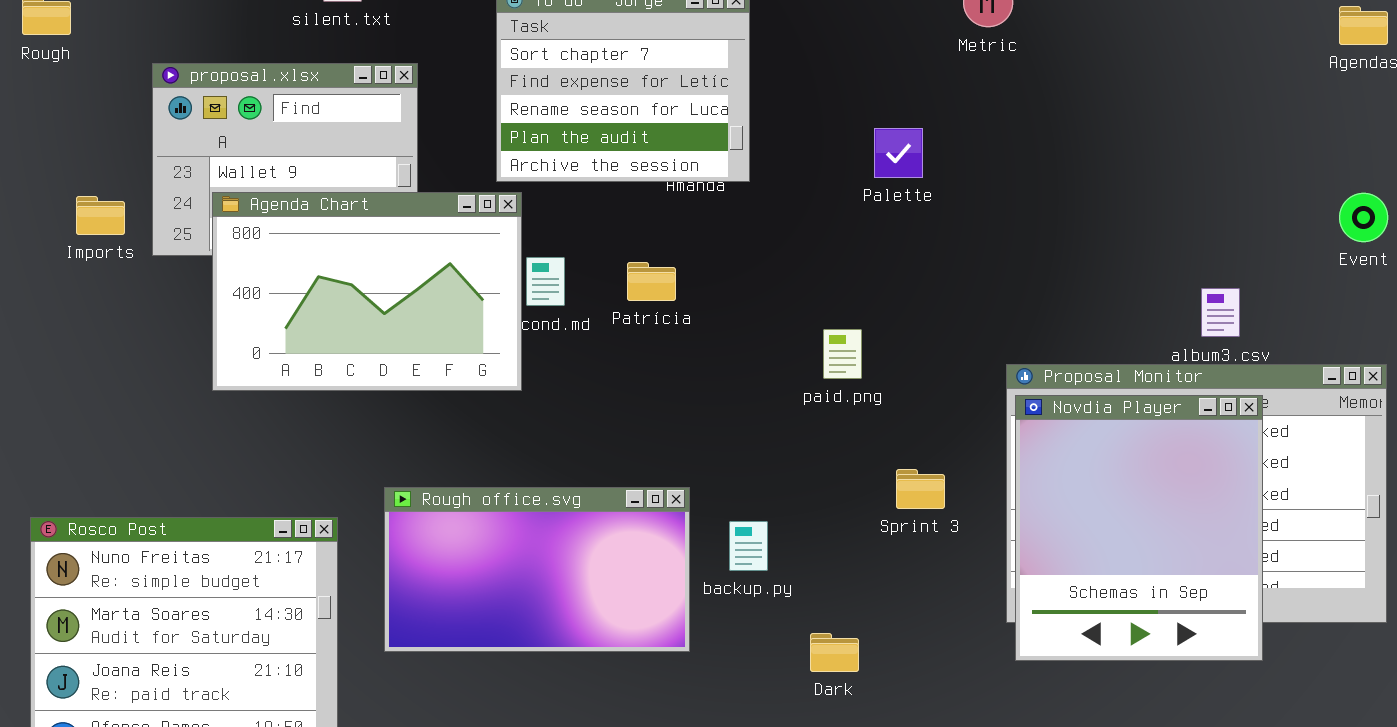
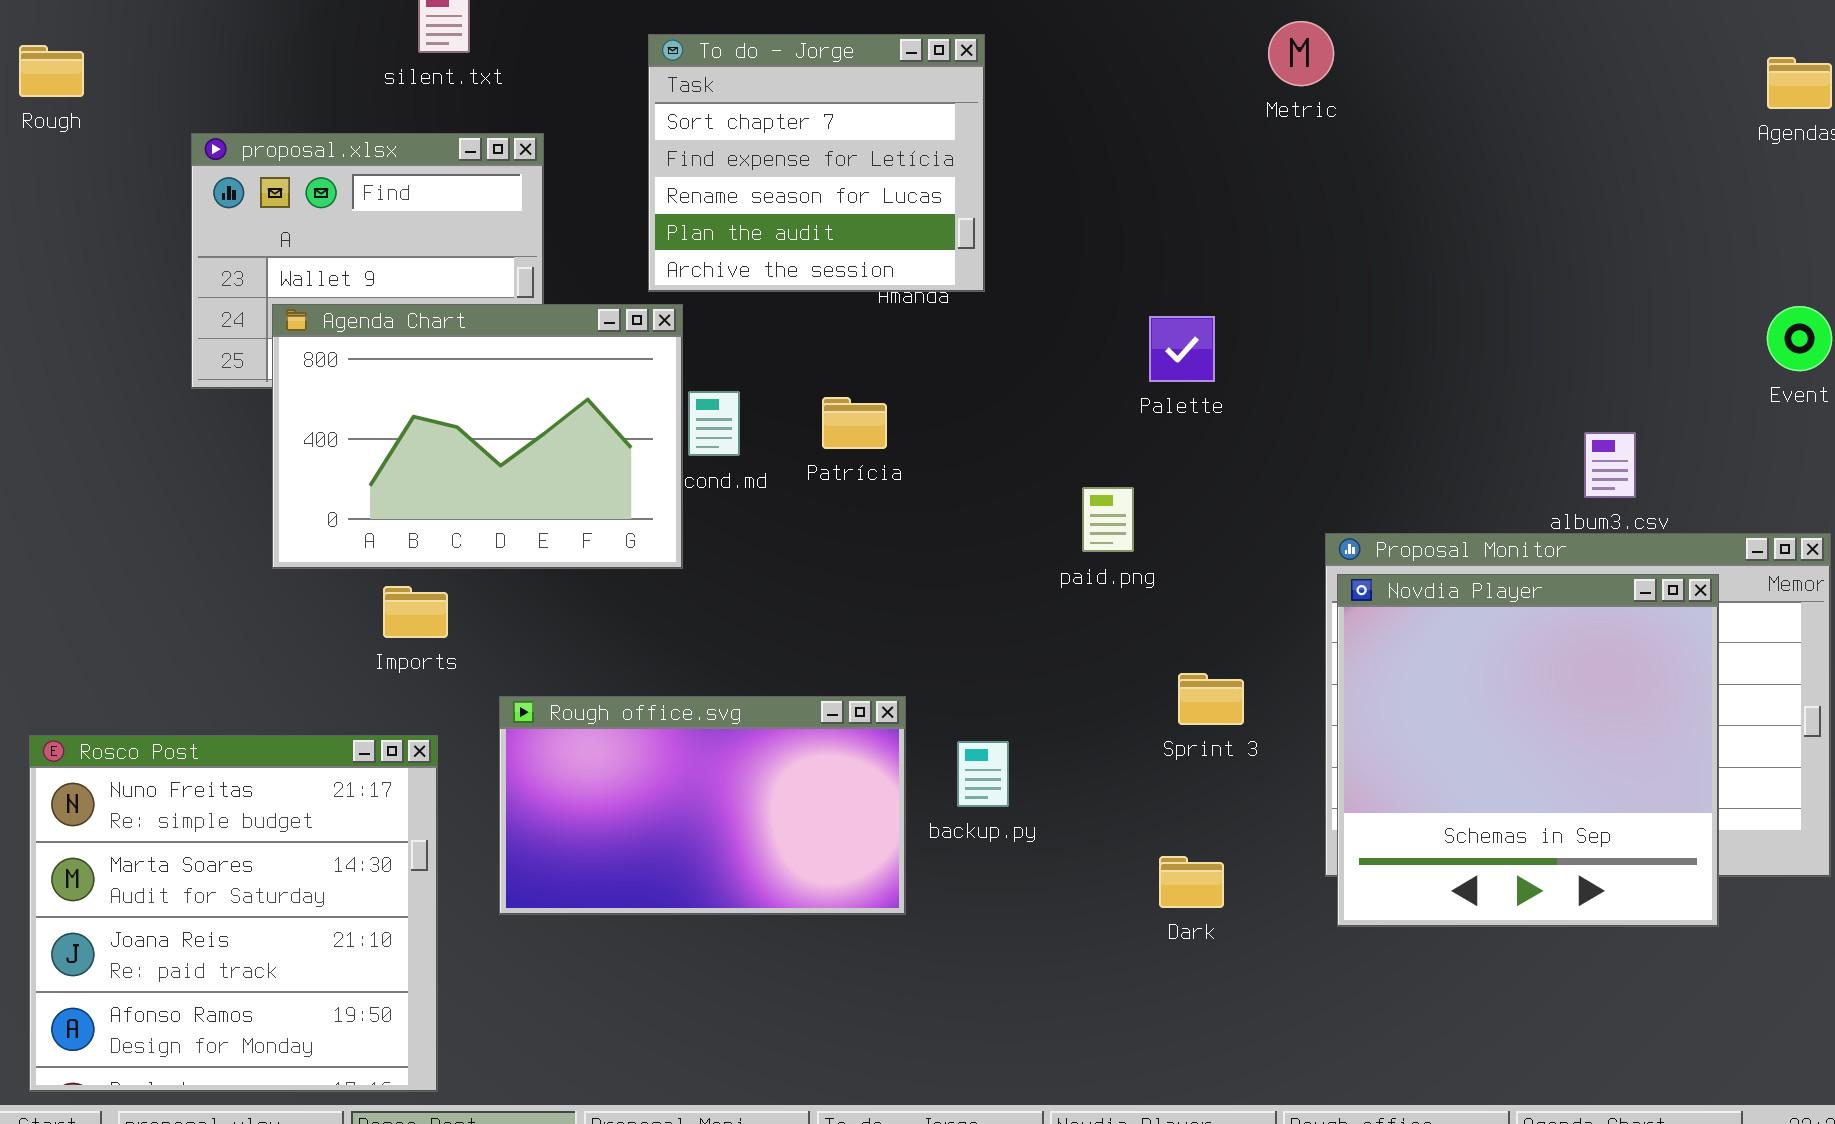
Palette: [874,128,923,178] -> [1149,316,1215,382], moved
Imports: [76,196,125,235] -> [383,586,448,638], moved
Novdia Player: [1015,395,1263,661] -> [1337,574,1719,927], resized
Dark: [810,633,859,672] -> [1159,856,1224,908], moved

